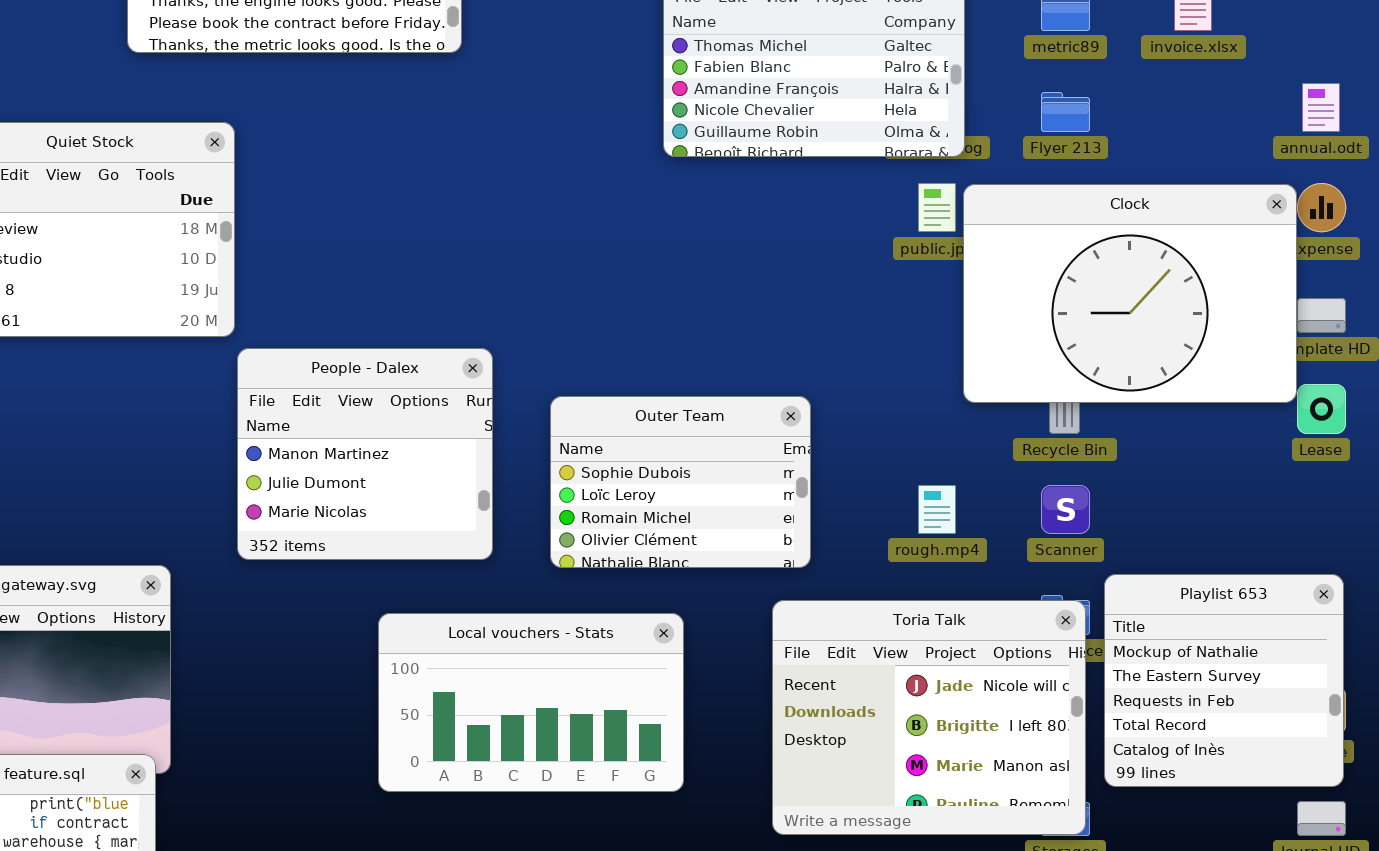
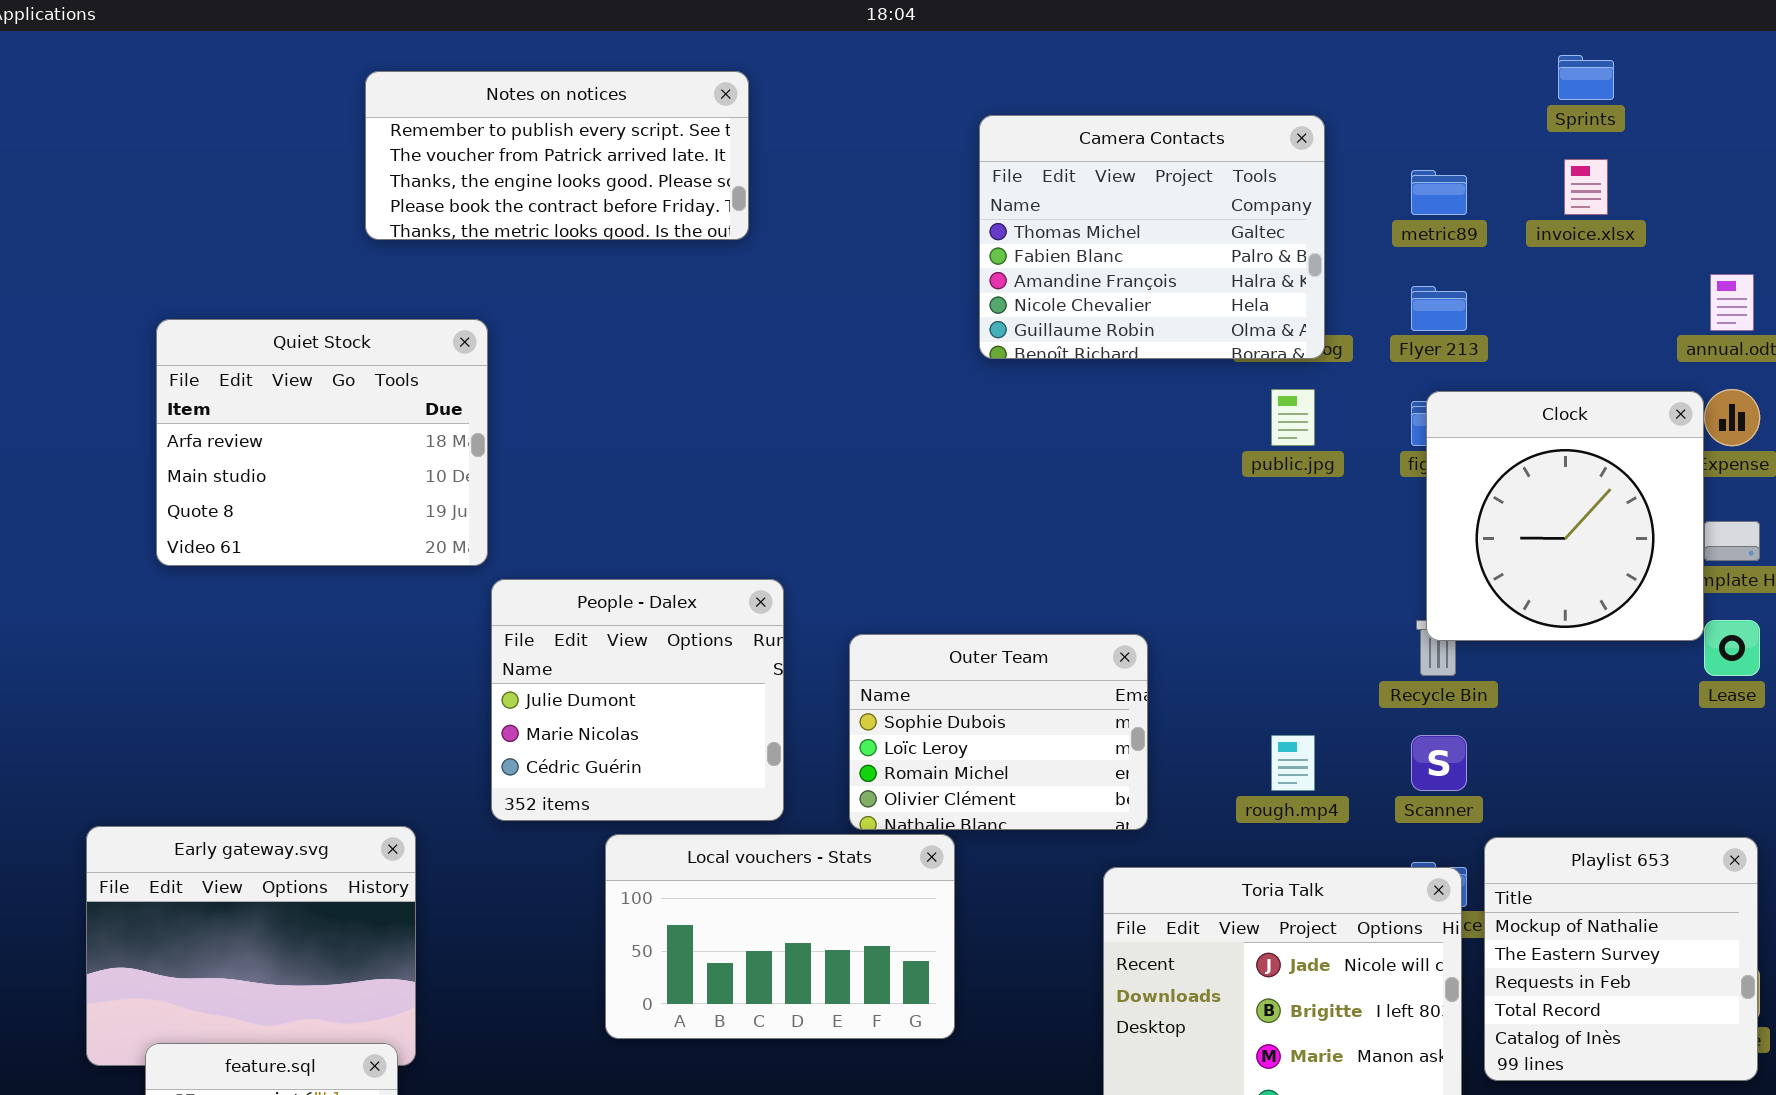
Clock: [963,184,1297,403] -> [1426,391,1704,641], resized
People - Dalex: [237,348,493,560] -> [491,579,784,821], scrolled down 1 row
Local vouchers - Stats: [378,613,684,792] -> [605,834,955,1039], moved

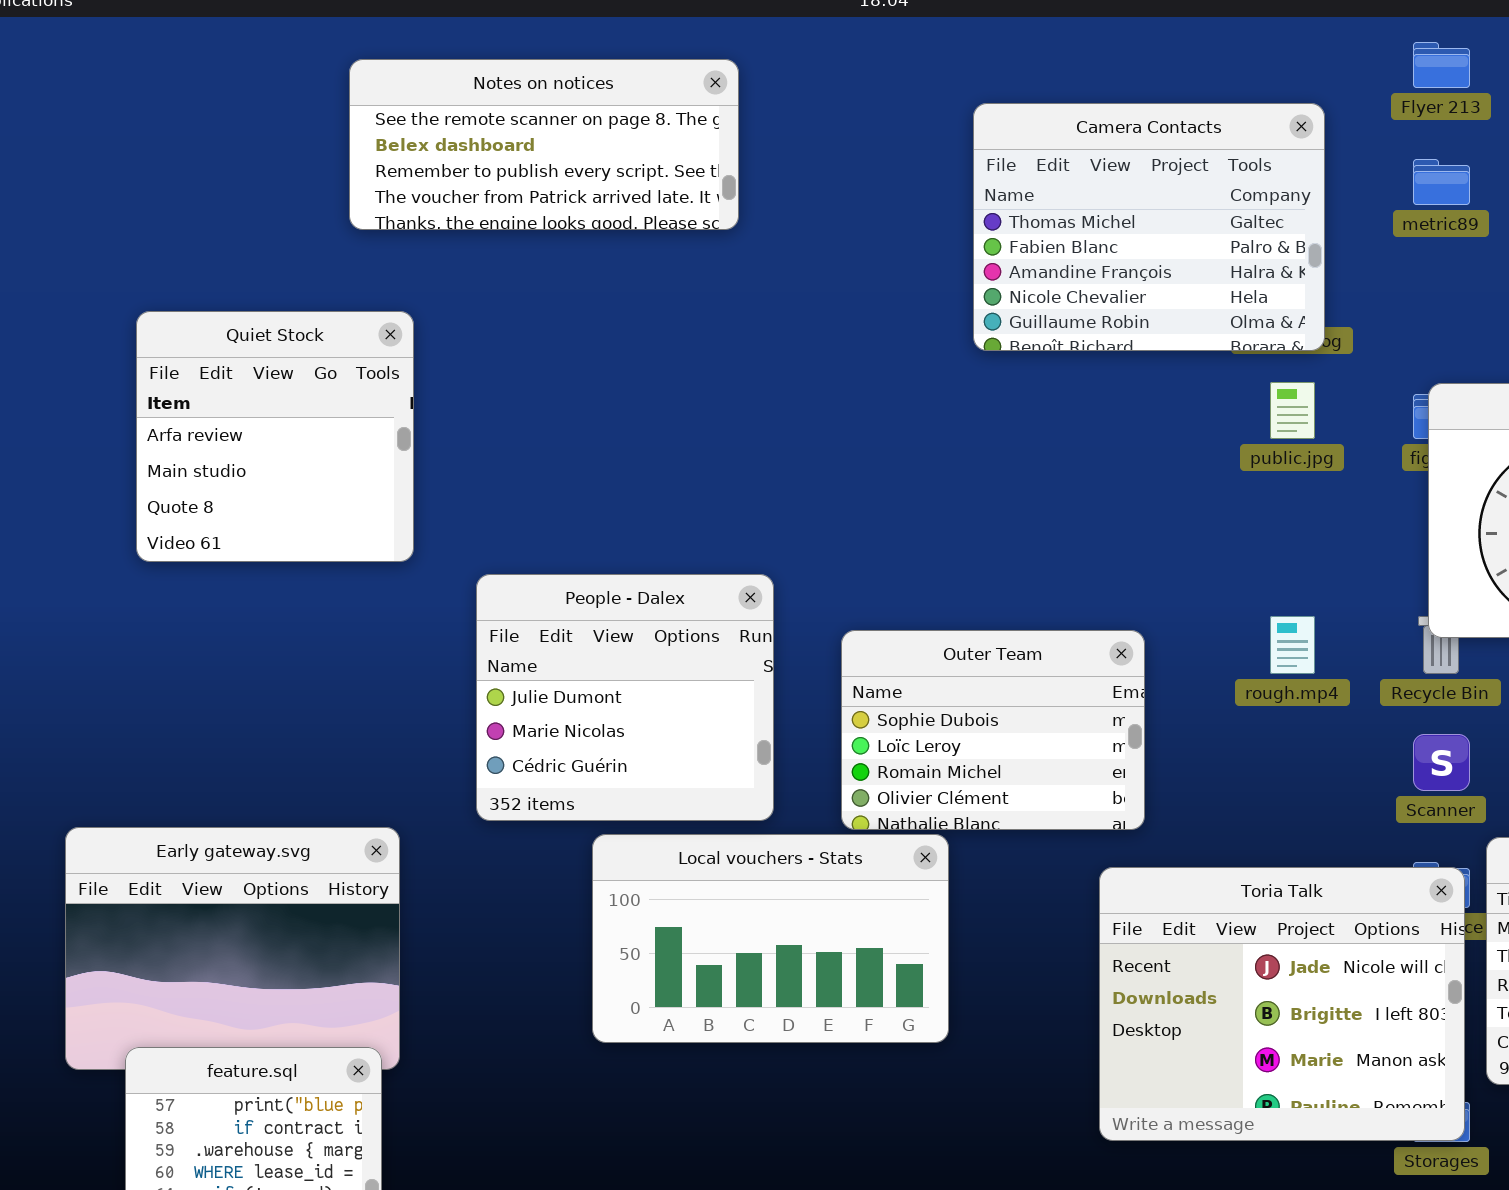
Notes on notices: [365,71,749,240] -> [349,59,739,230], scrolled up 2 rows
Flyer 213: [1411,286,1467,331] -> [1413,42,1470,88], moved
Quiet Stock: [156,319,488,566] -> [136,311,414,562], resized
rough.mp4: [1271,735,1315,791] -> [1270,616,1315,674], moved

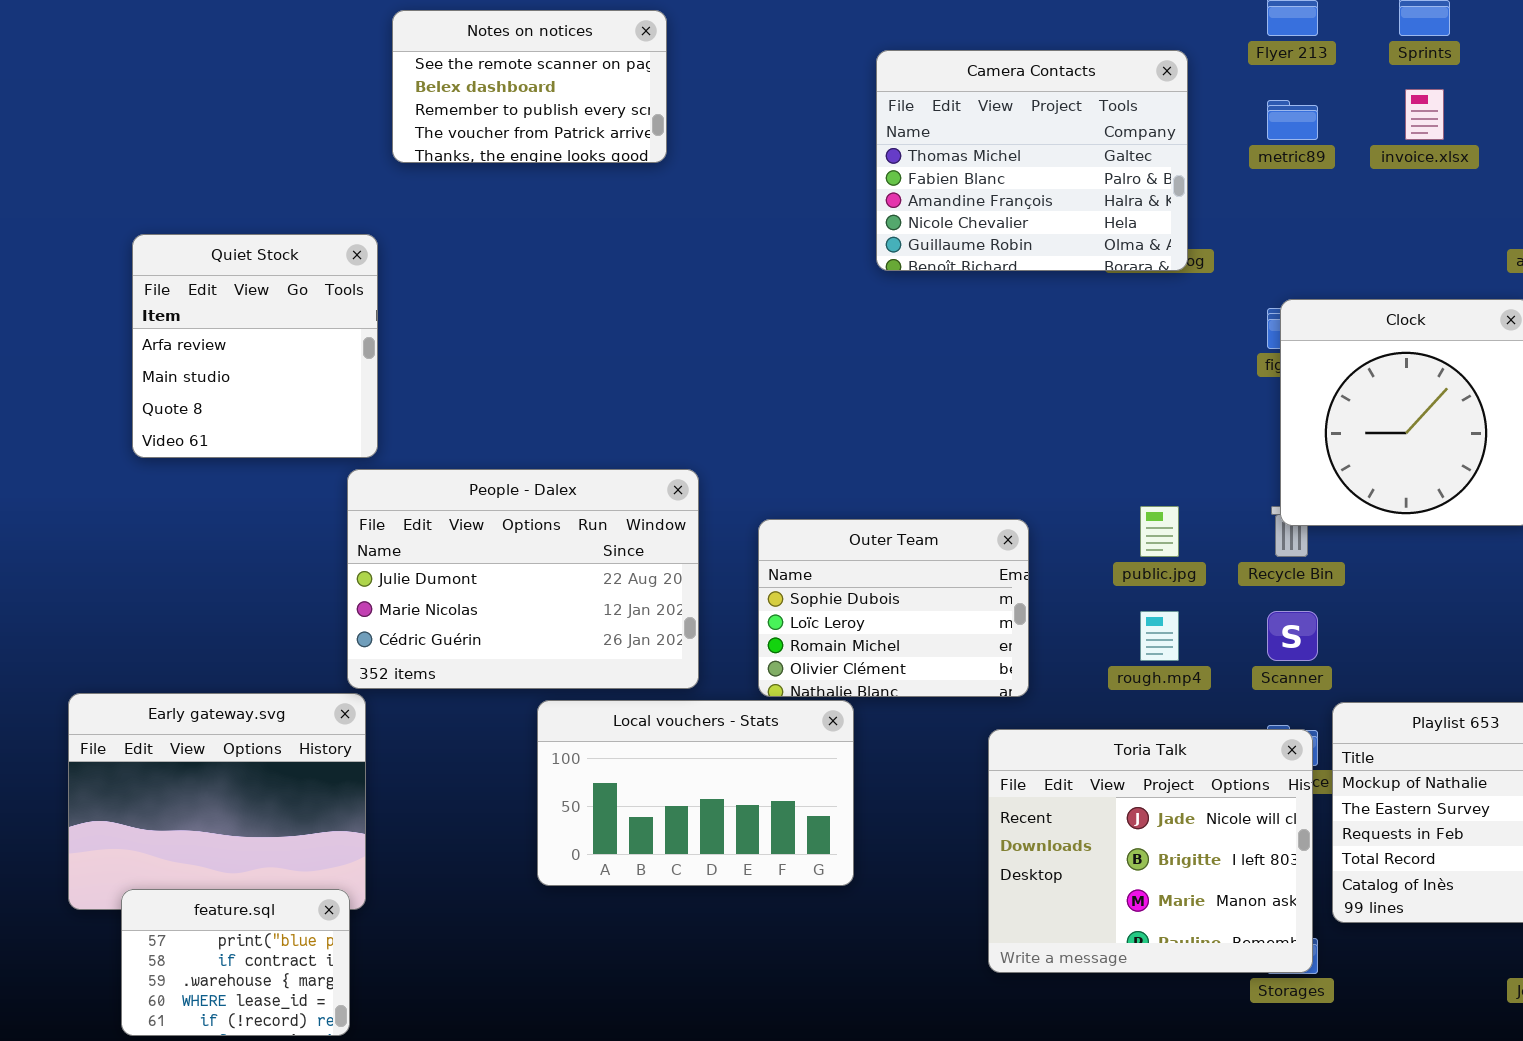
Notes on notices: [349,59,739,230] -> [392,10,667,163], resized
public.jpg: [1270,382,1315,439] -> [1140,506,1179,557], moved
People - Dalex: [476,574,774,821] -> [347,469,699,689], resized
rough.mp4: [1270,616,1315,674] -> [1140,611,1179,661], moved

